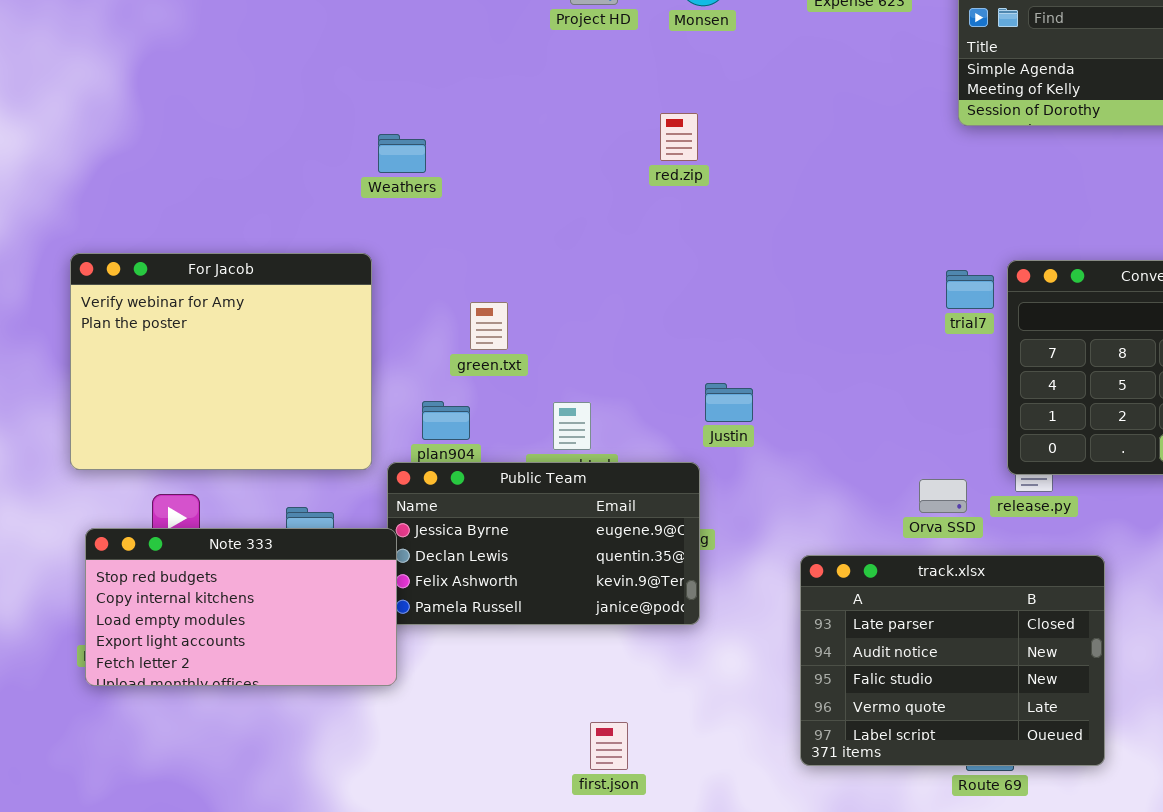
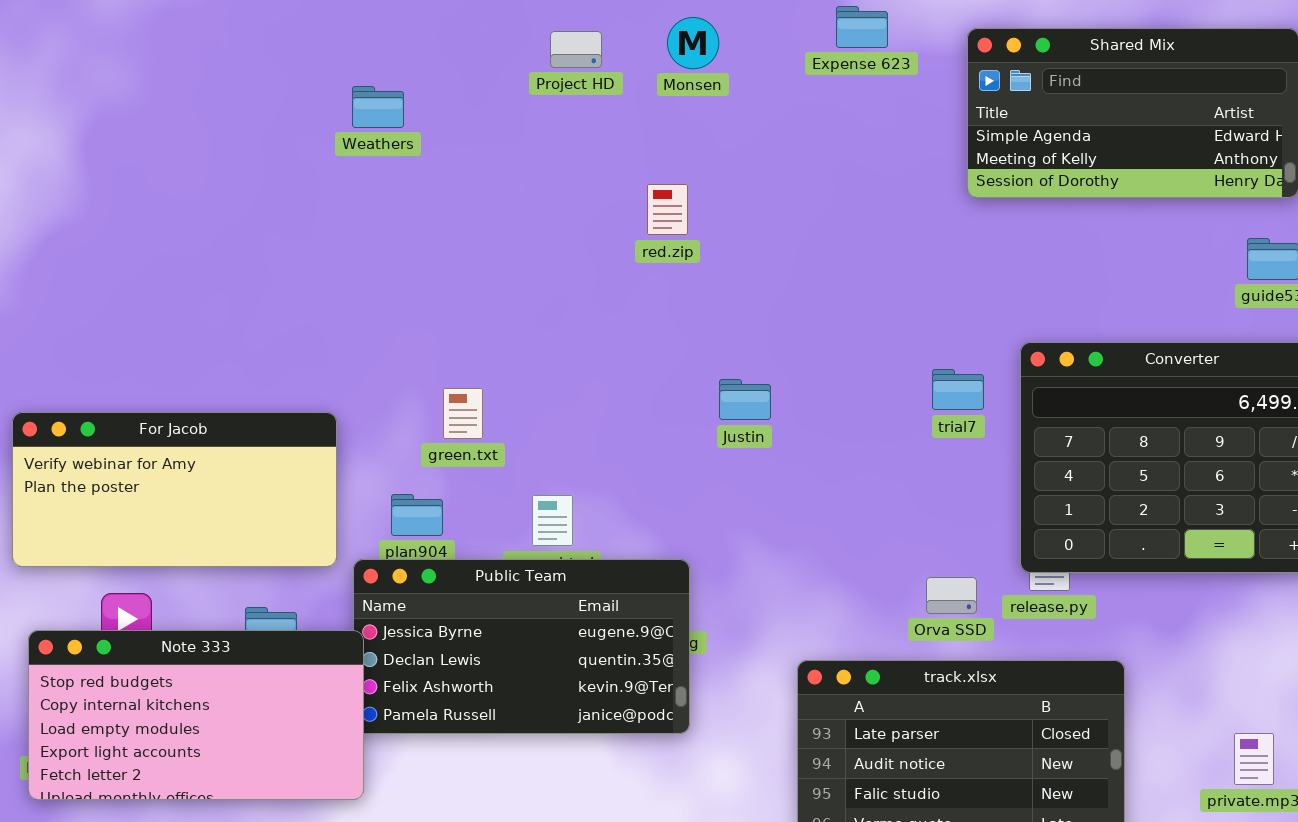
Weathers: [378,134,426,173] -> [352,86,404,128], moved
For Jacob: [70,253,372,470] -> [12,412,337,567], resized
trial7: [946,270,994,309] -> [932,369,984,410], moved
Justin: [705,383,753,422] -> [719,379,771,420], moved

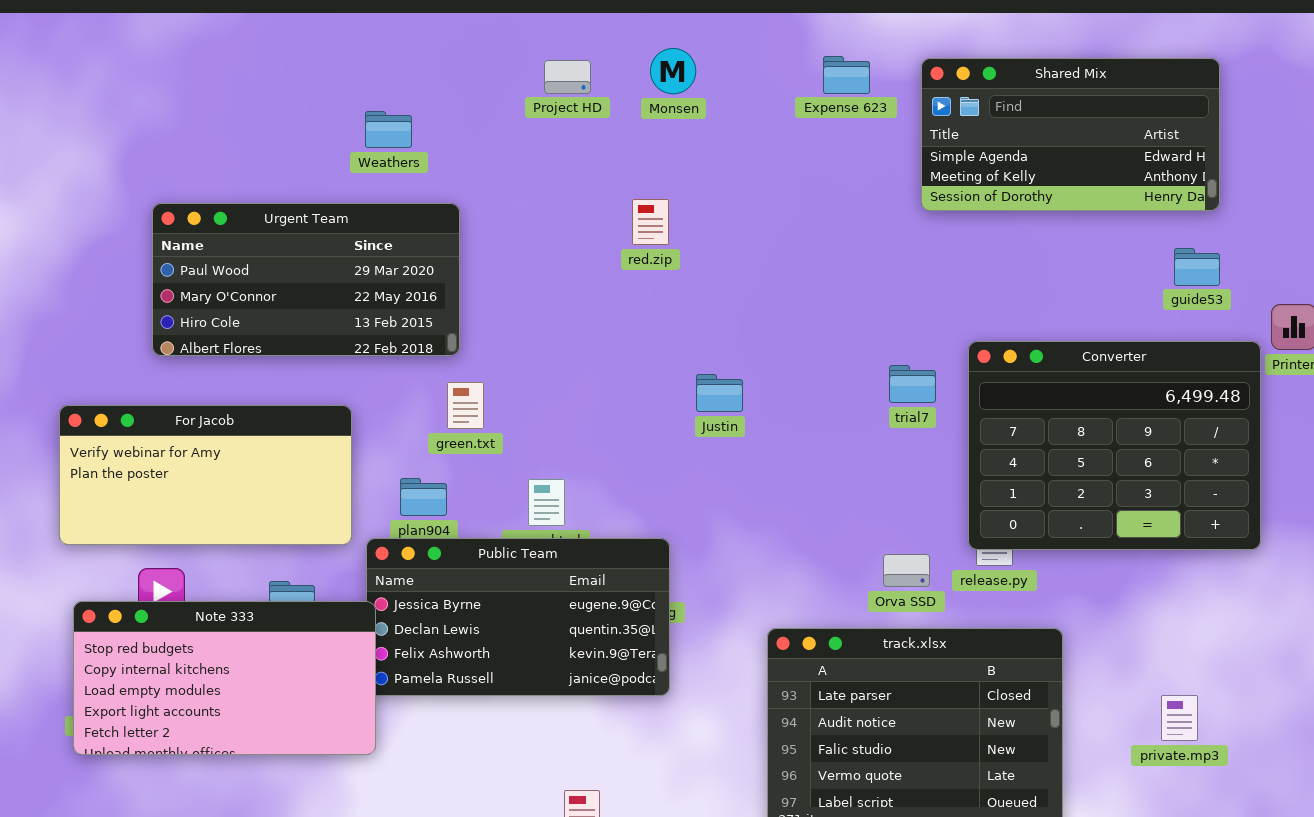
Expense 623: [836,6,888,48] -> [823,56,870,94], moved
Urgent Team: none -> [152,203,460,356], opened

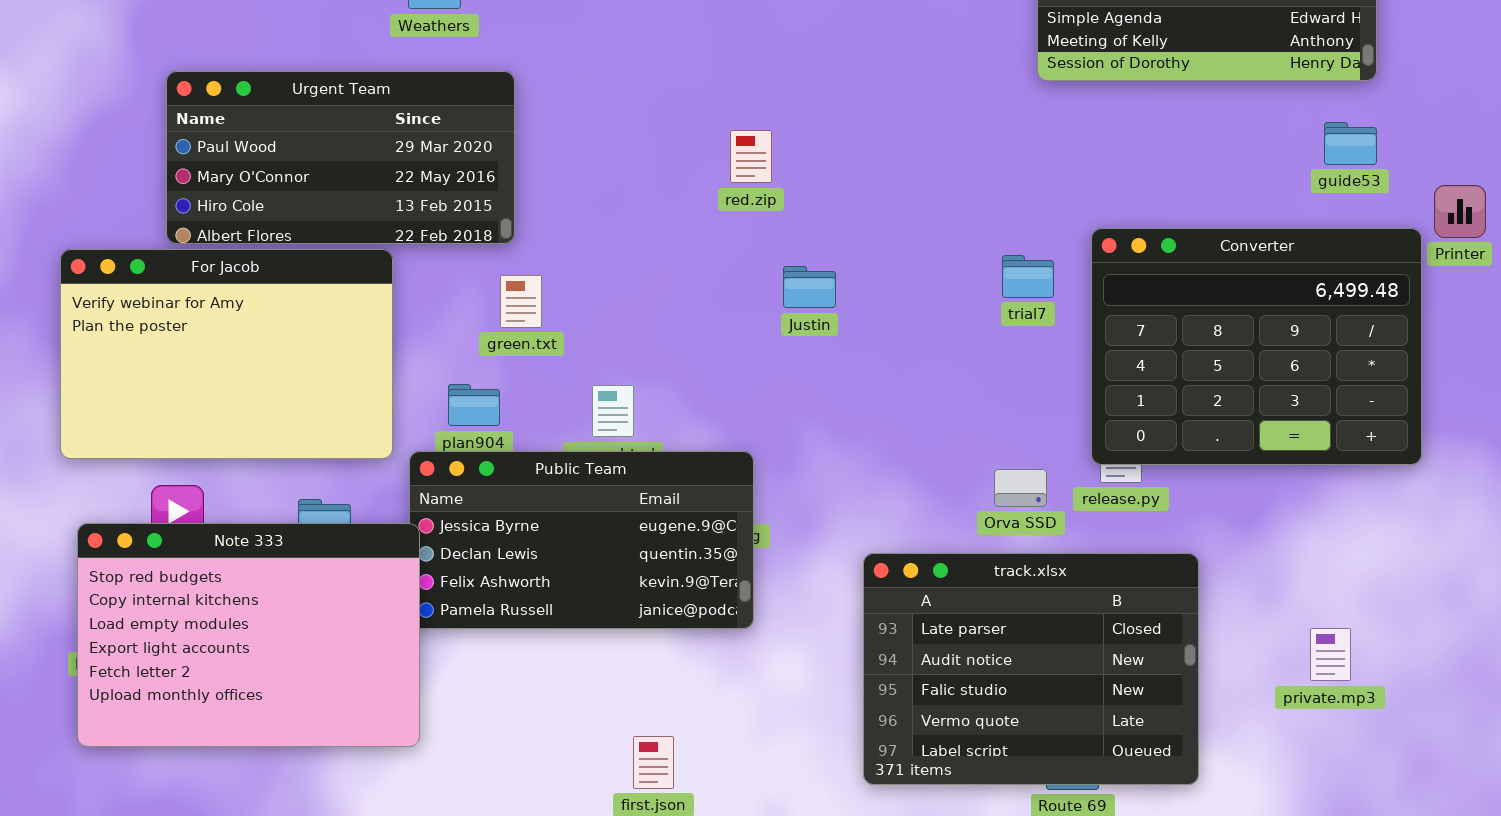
red.zip: [632,199,669,245] -> [730,130,772,183], moved
For Jacob: [59,405,352,545] -> [60,249,393,459], resized
Note 333: [73,601,376,755] -> [77,523,420,747], resized

